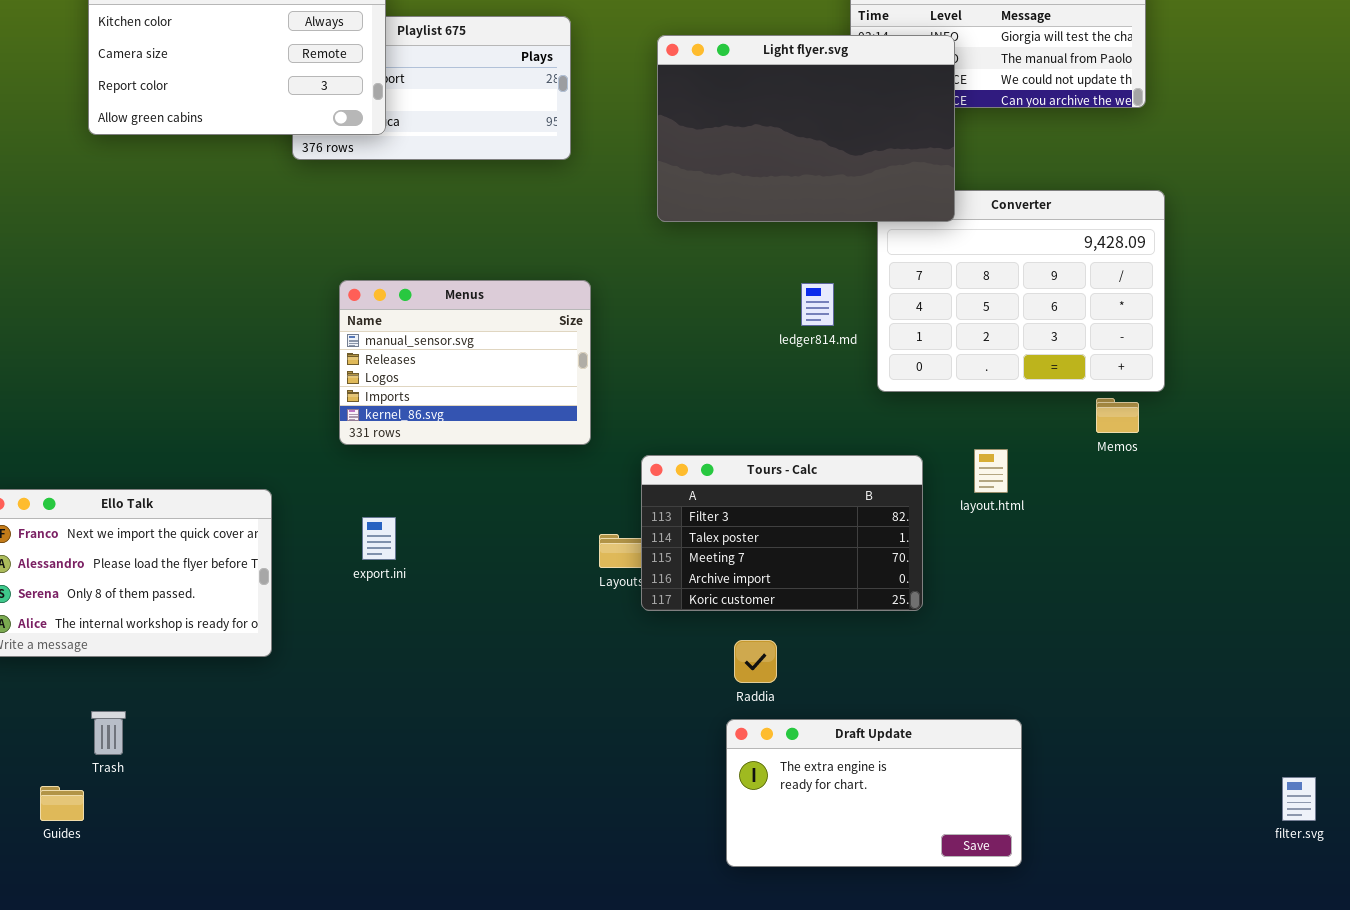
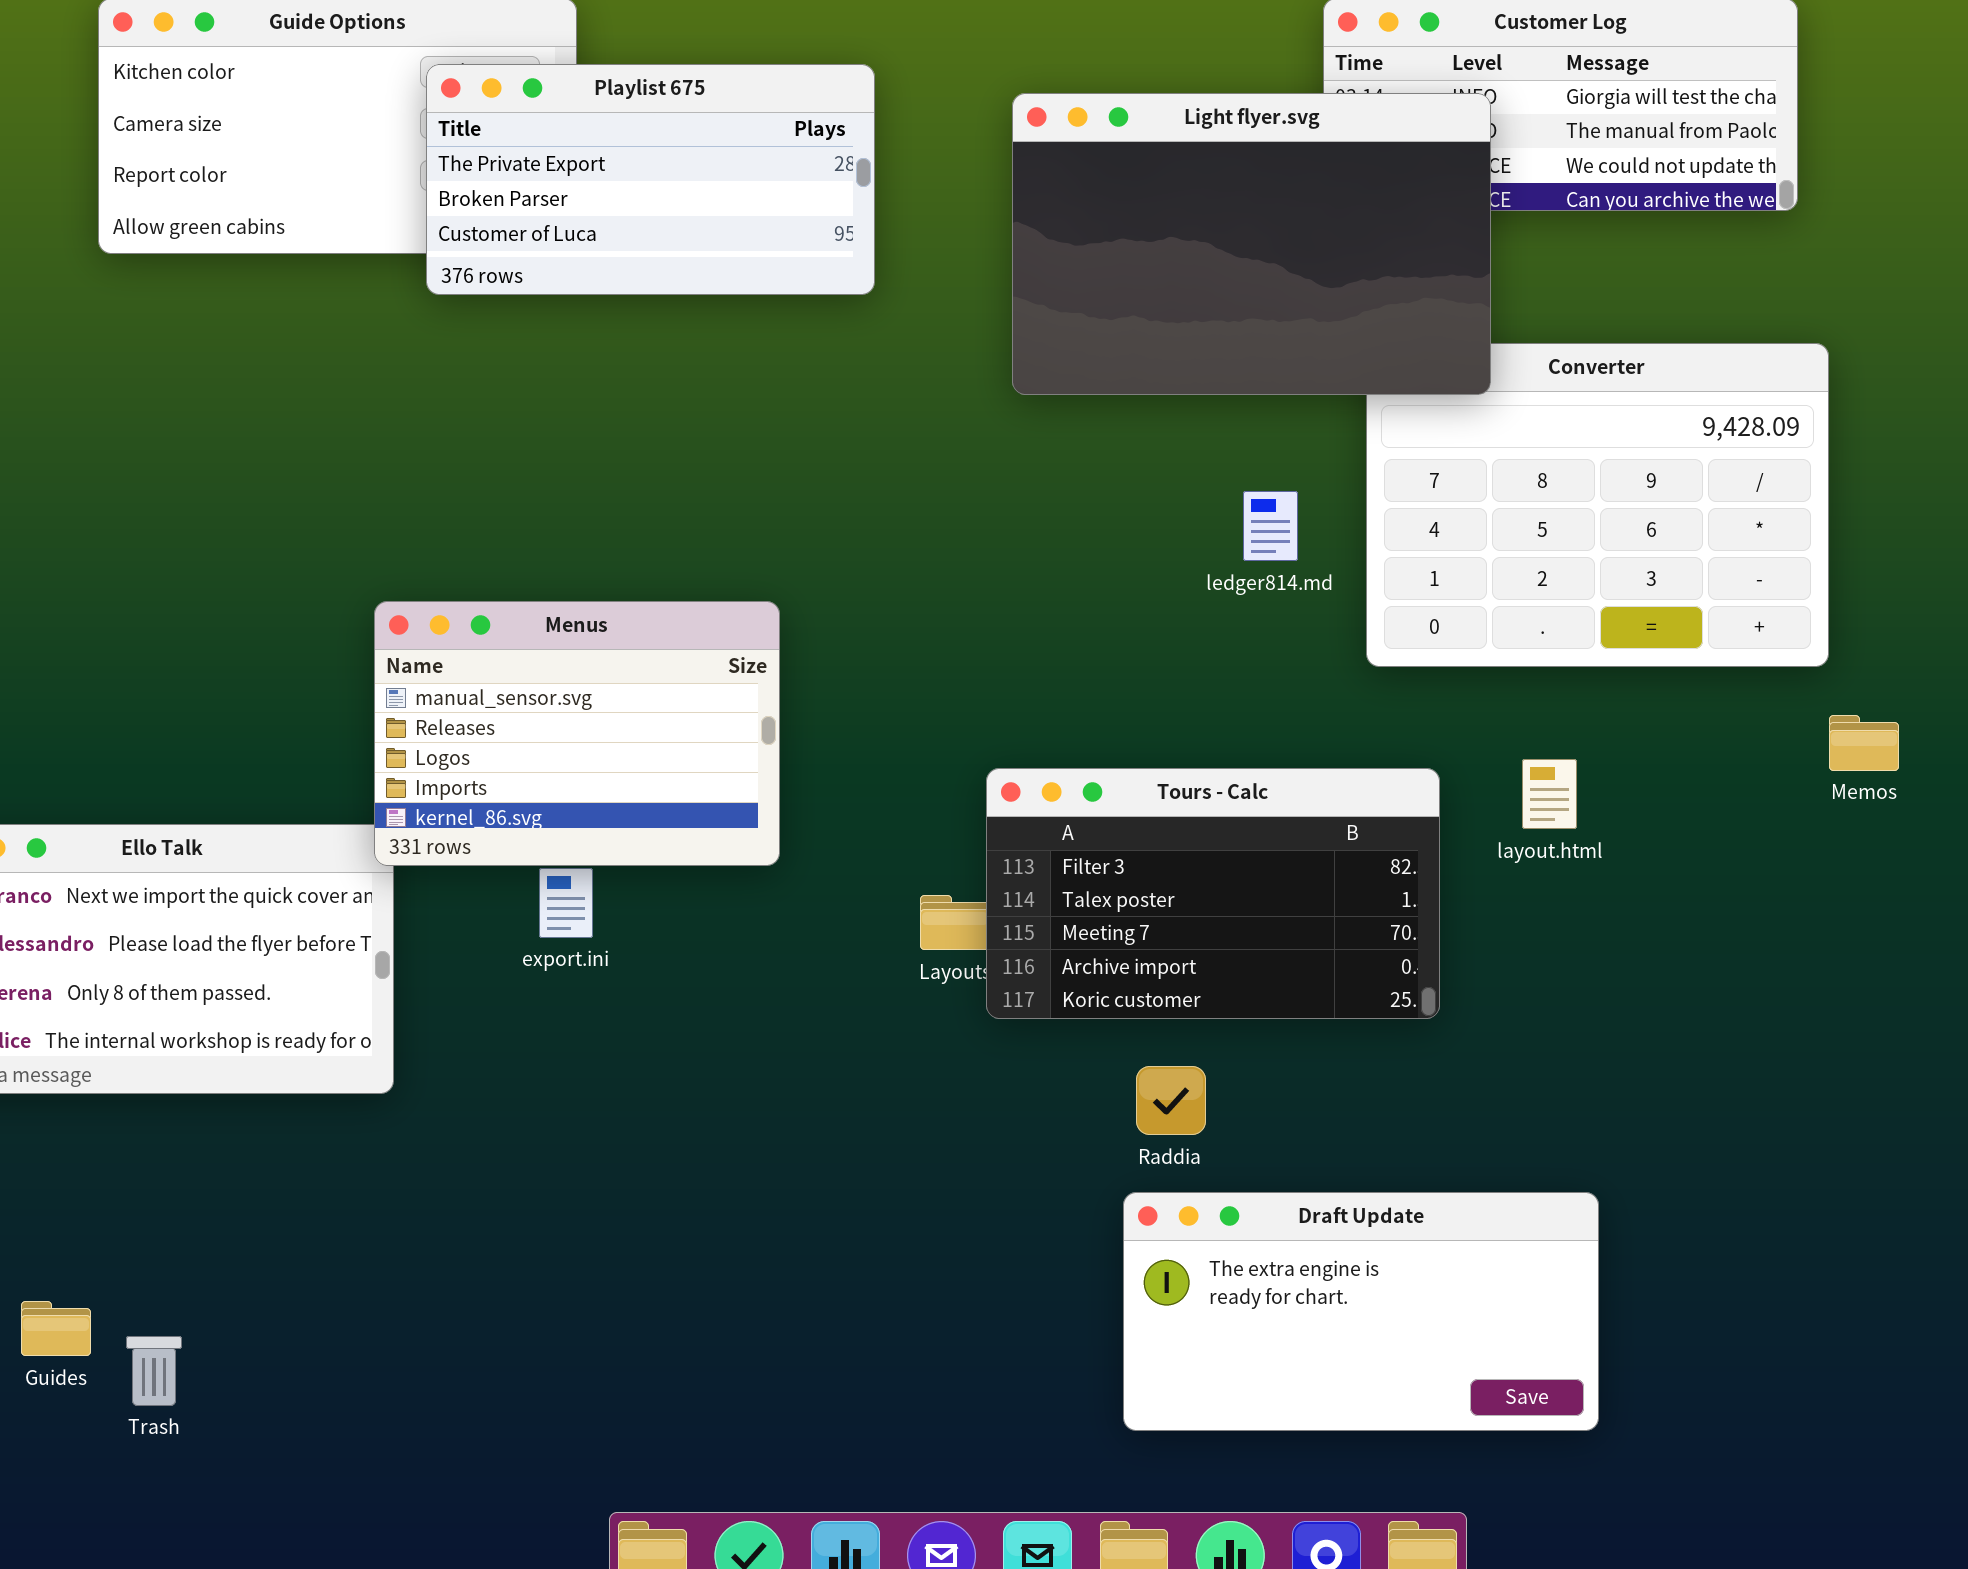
Playlist 675: [292,16,571,160] -> [426,64,875,295], raised
Menus: [339,280,591,445] -> [374,601,780,866], moved
Memos: [1096,398,1139,433] -> [1829,715,1899,771], moved
Trash: [91,711,126,755] -> [126,1336,182,1406], moved

